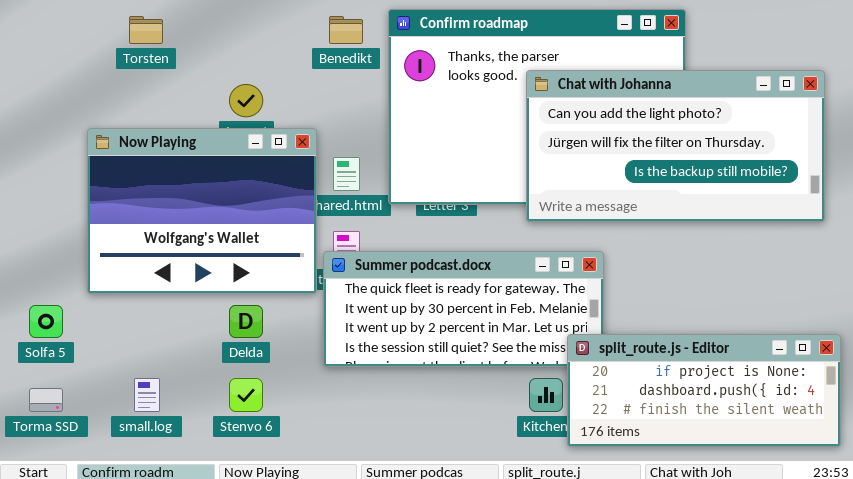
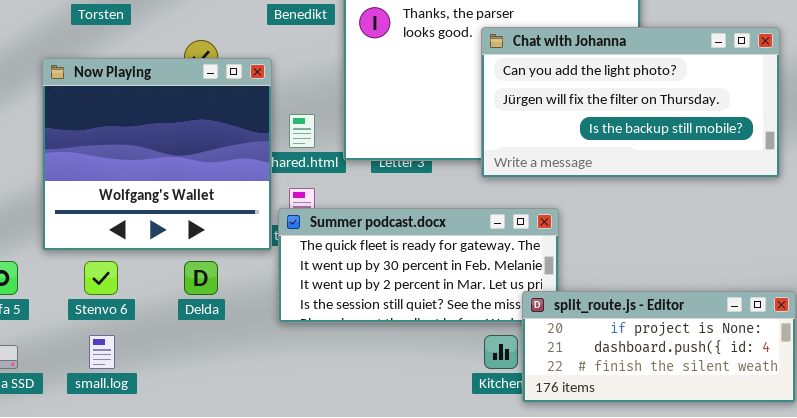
Now Playing: [87,128,317,294] -> [42,58,272,251], resized
Stenvo 6: [229,378,263,412] -> [84,261,118,295], moved

